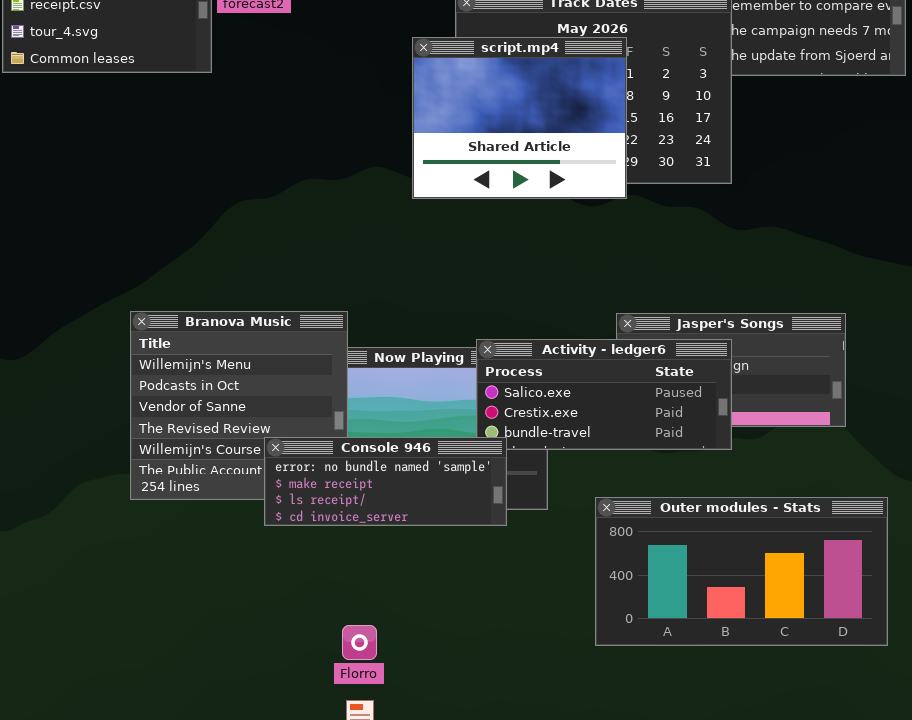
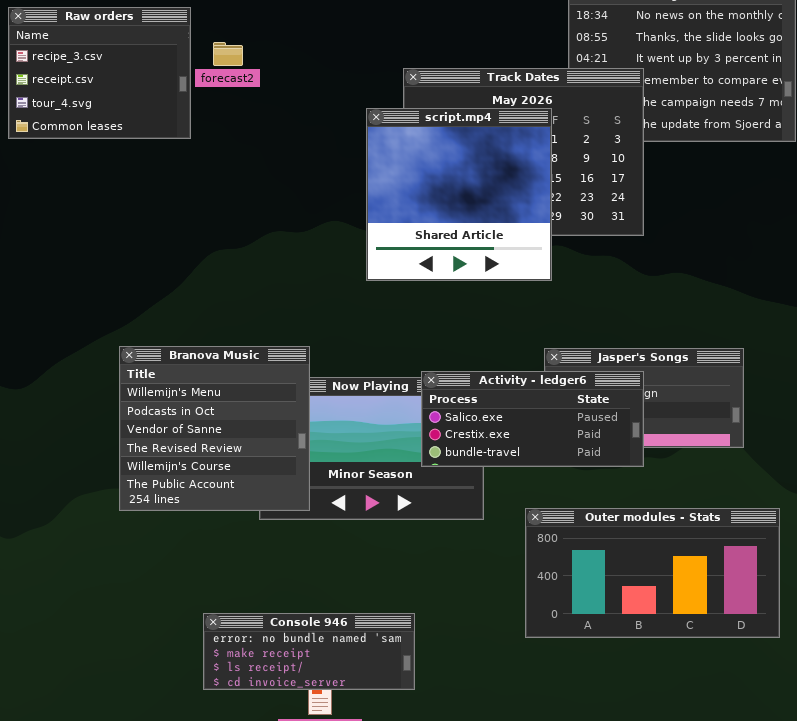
script.mp4: [412,37,627,199] -> [366,108,552,281], resized
Console 946: [264,437,507,526] -> [203,613,415,690], moved

